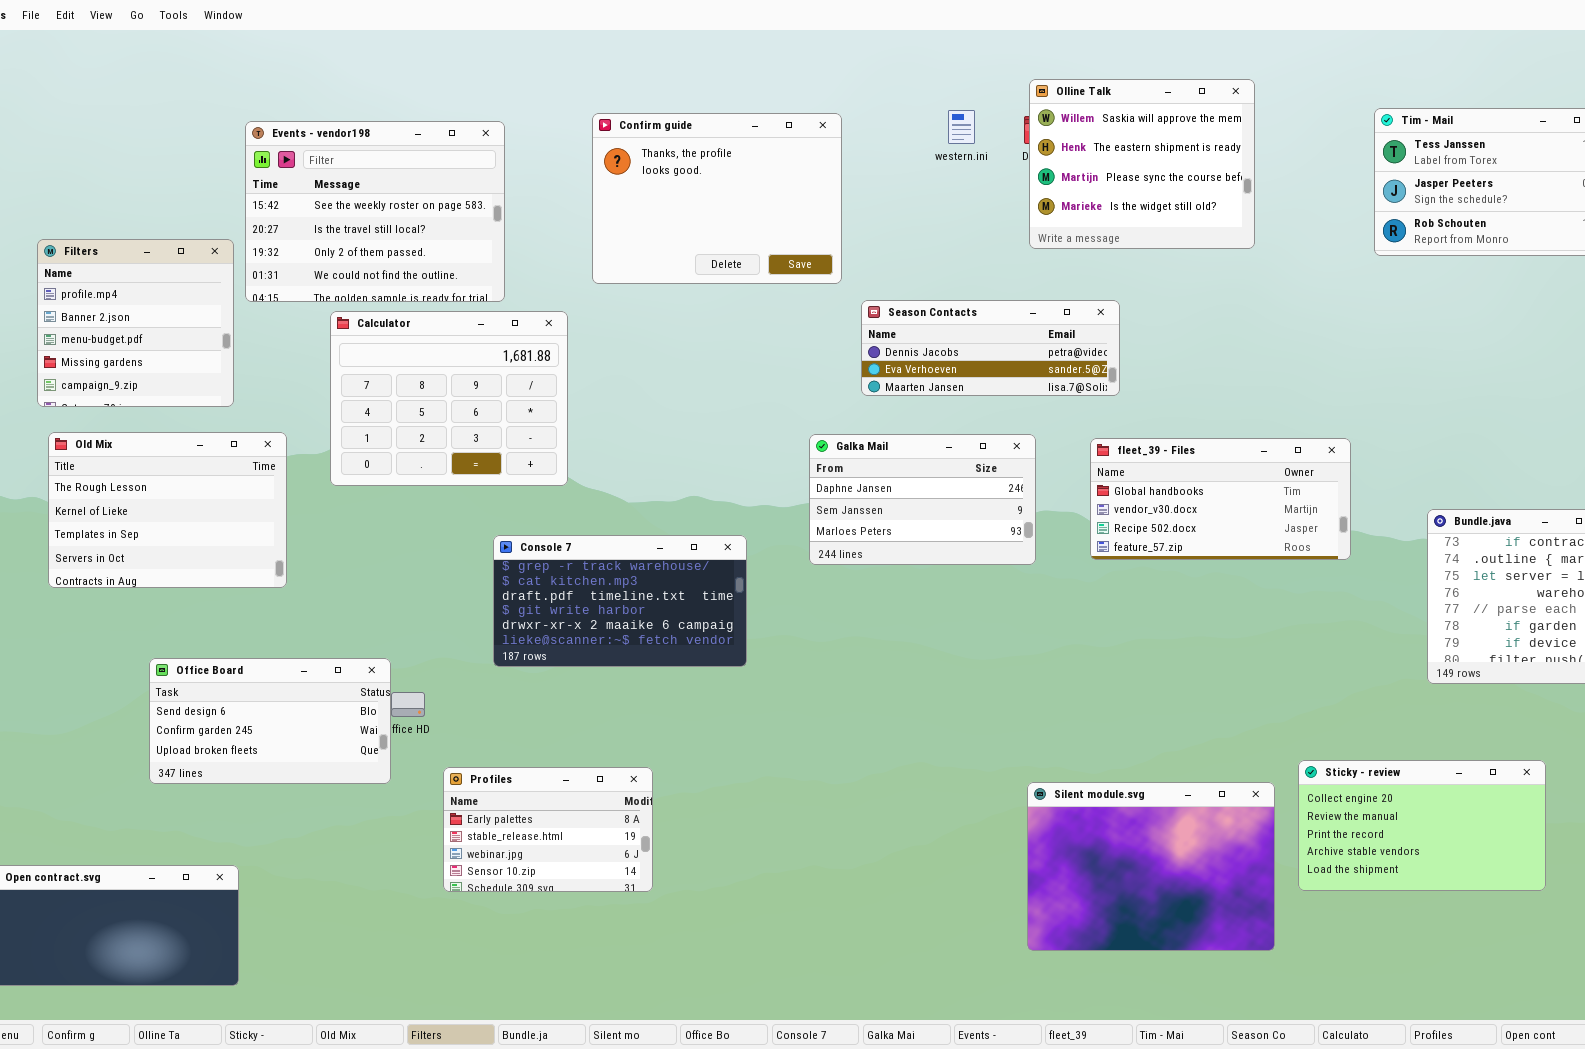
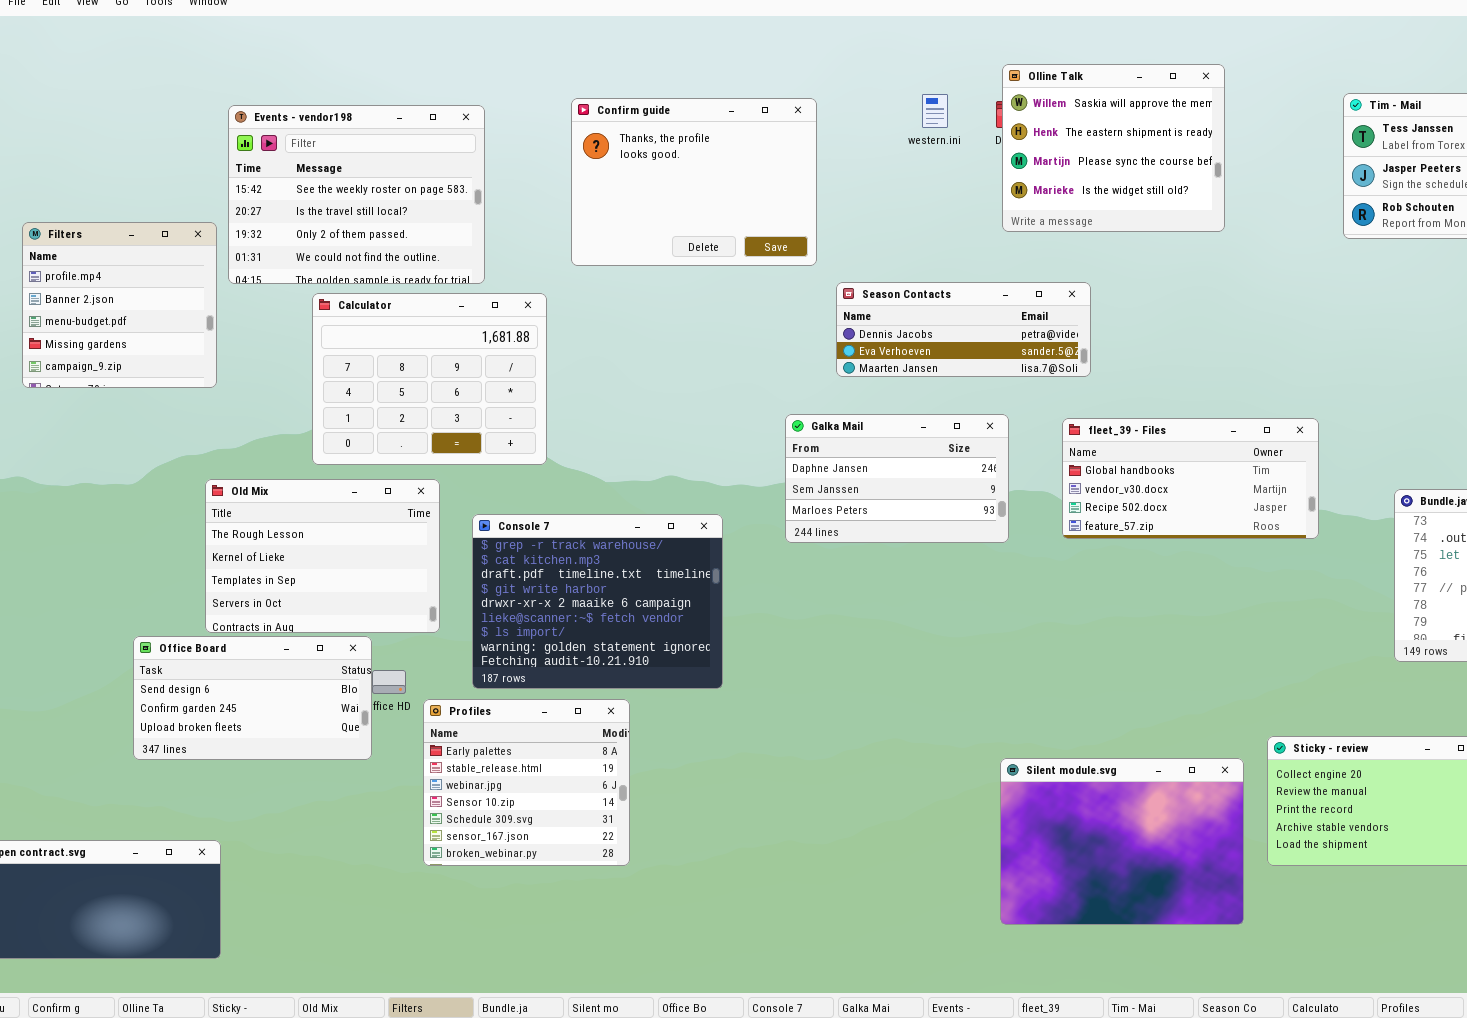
Old Mix: [48,432,287,588] -> [205,479,440,633], moved
Console 7: [493,535,747,667] -> [472,514,723,689], resized
Profiles: [443,767,653,892] -> [423,699,630,866], resized

